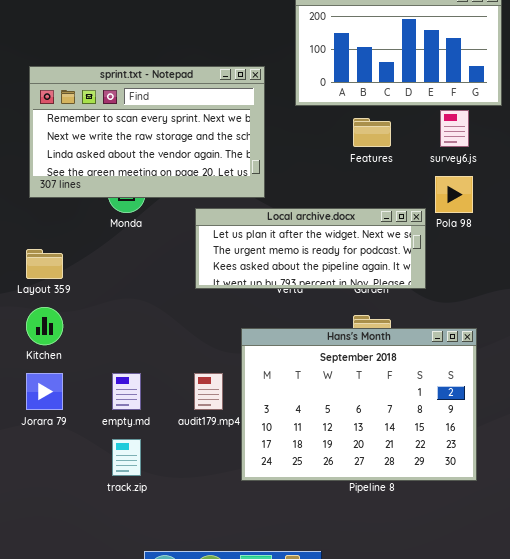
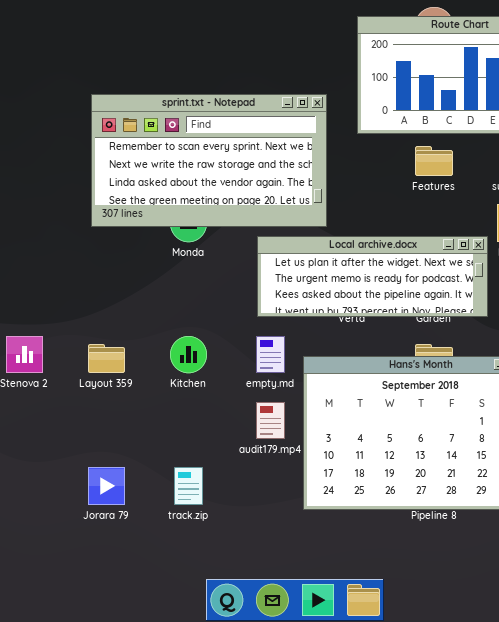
Layout 359: [26,249,63,279] -> [88,344,125,373], moved
Kitchen: [26,307,63,345] -> [170,336,207,373], moved
Jorara 79: [26,373,63,410] -> [88,467,125,505], moved
empty.md: [112,373,141,410] -> [256,336,285,373], moved

